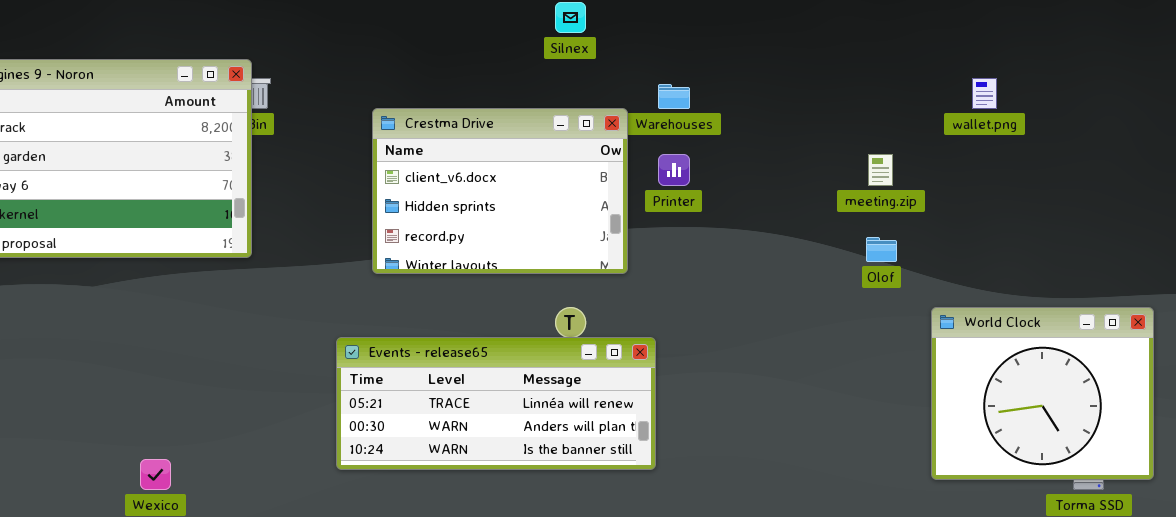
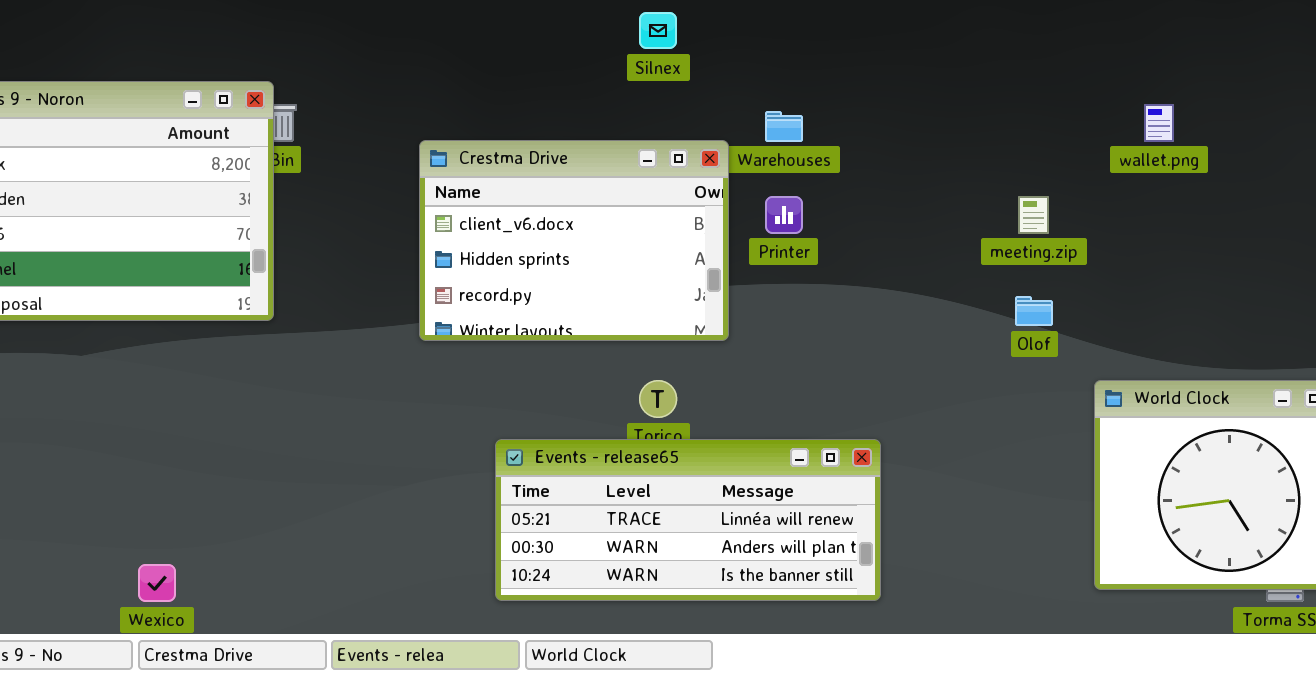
Events - release65: [336,337,656,470] -> [495,439,881,601], moved

